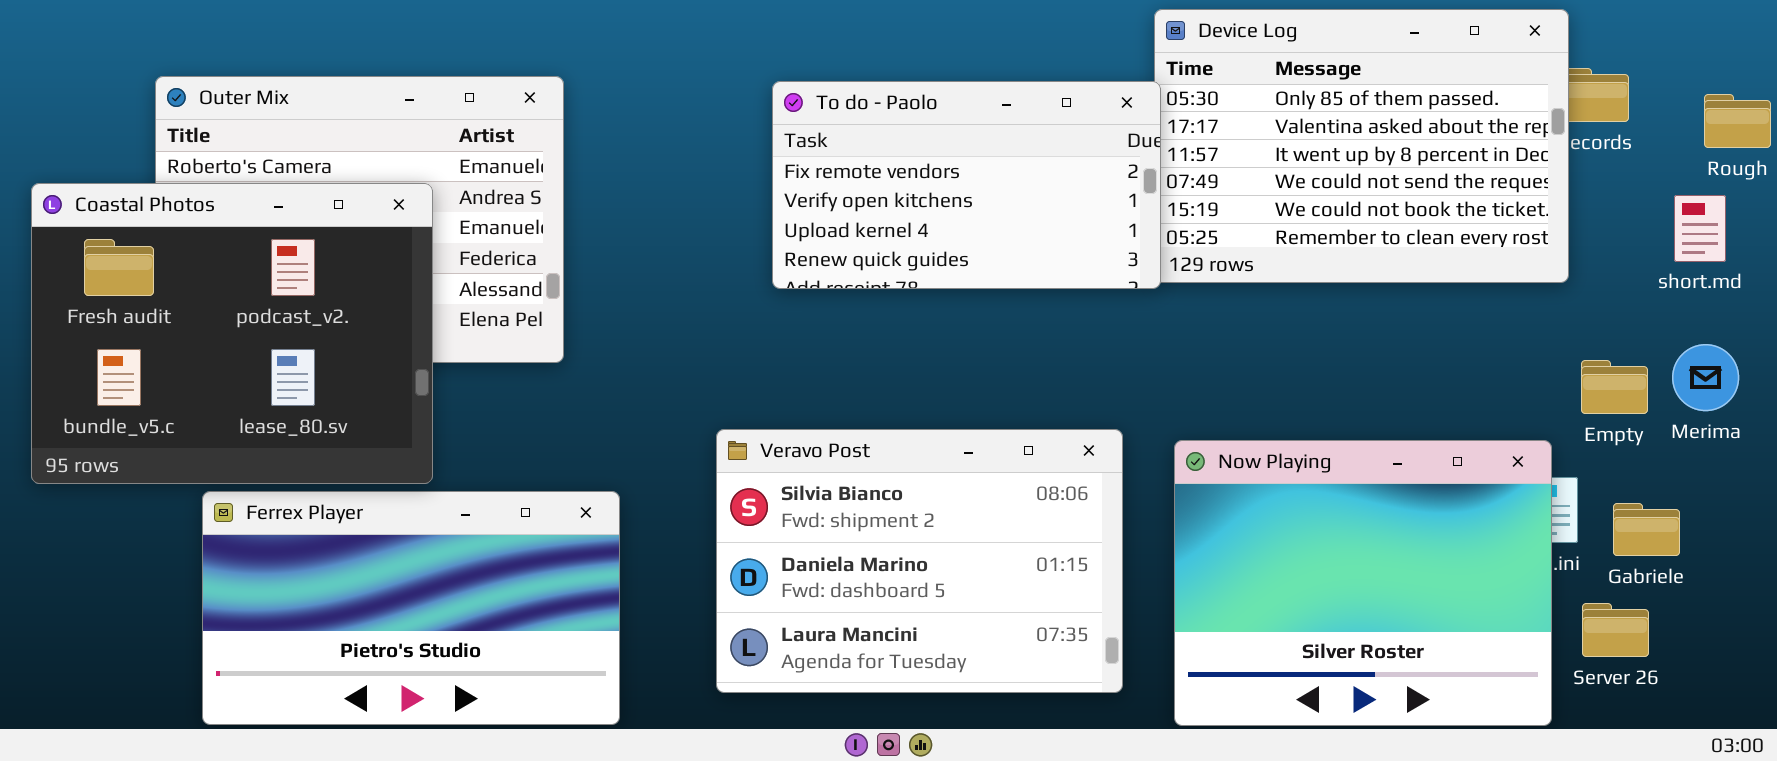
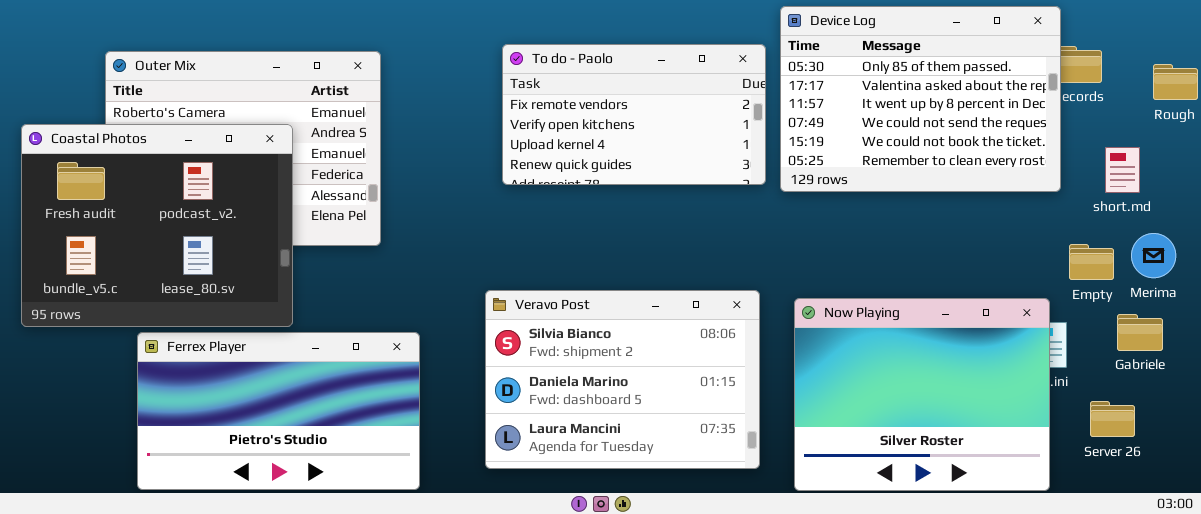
To do - Paolo: [772,81,1161,289] -> [502,44,766,185], moved
short.md: [1674,195,1726,262] -> [1105,147,1140,193], moved
Gabriele: [1613,503,1680,556] -> [1117,314,1163,351], moved
Server 26: [1582,603,1649,657] -> [1090,401,1135,437], moved

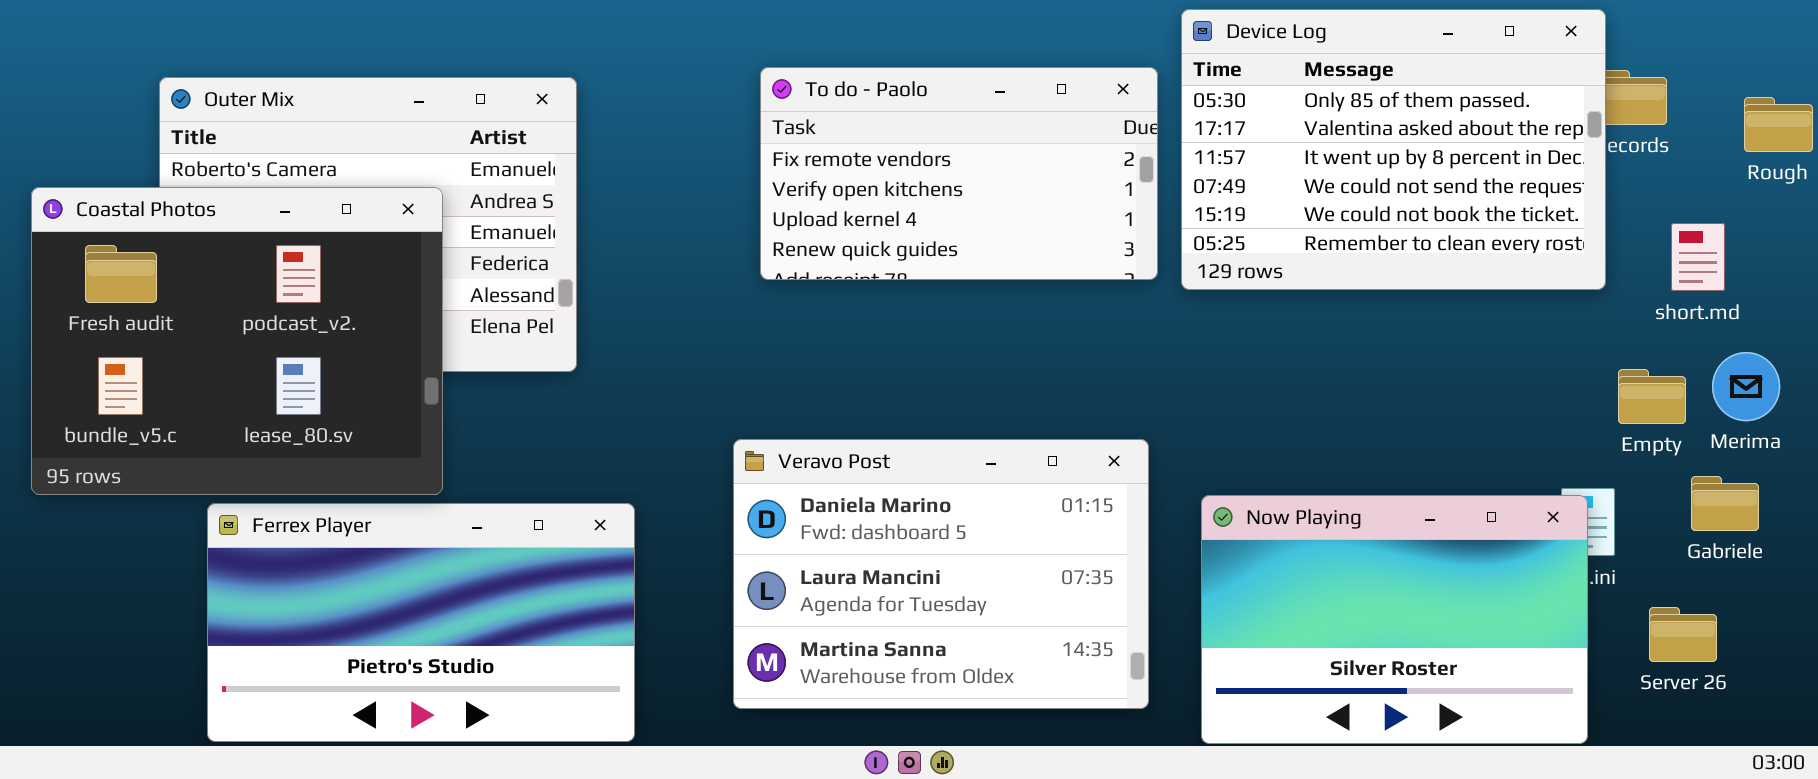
Veravo Post: [485,290,760,469] -> [733,439,1149,709], scrolled down 1 row
Now Playing: [794,298,1050,491] -> [1201,495,1588,744], resized

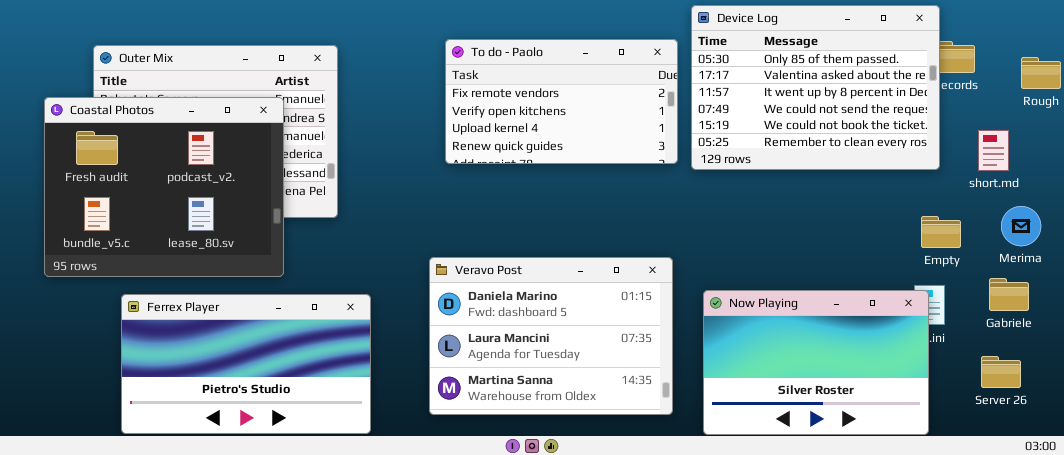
Coastal Photos: [31,187,443,495] -> [44,97,284,277], moved
Empty: [1618,369,1686,424] -> [921,216,961,248], moved
Server 26: [1649,607,1717,662] -> [981,356,1021,388], moved

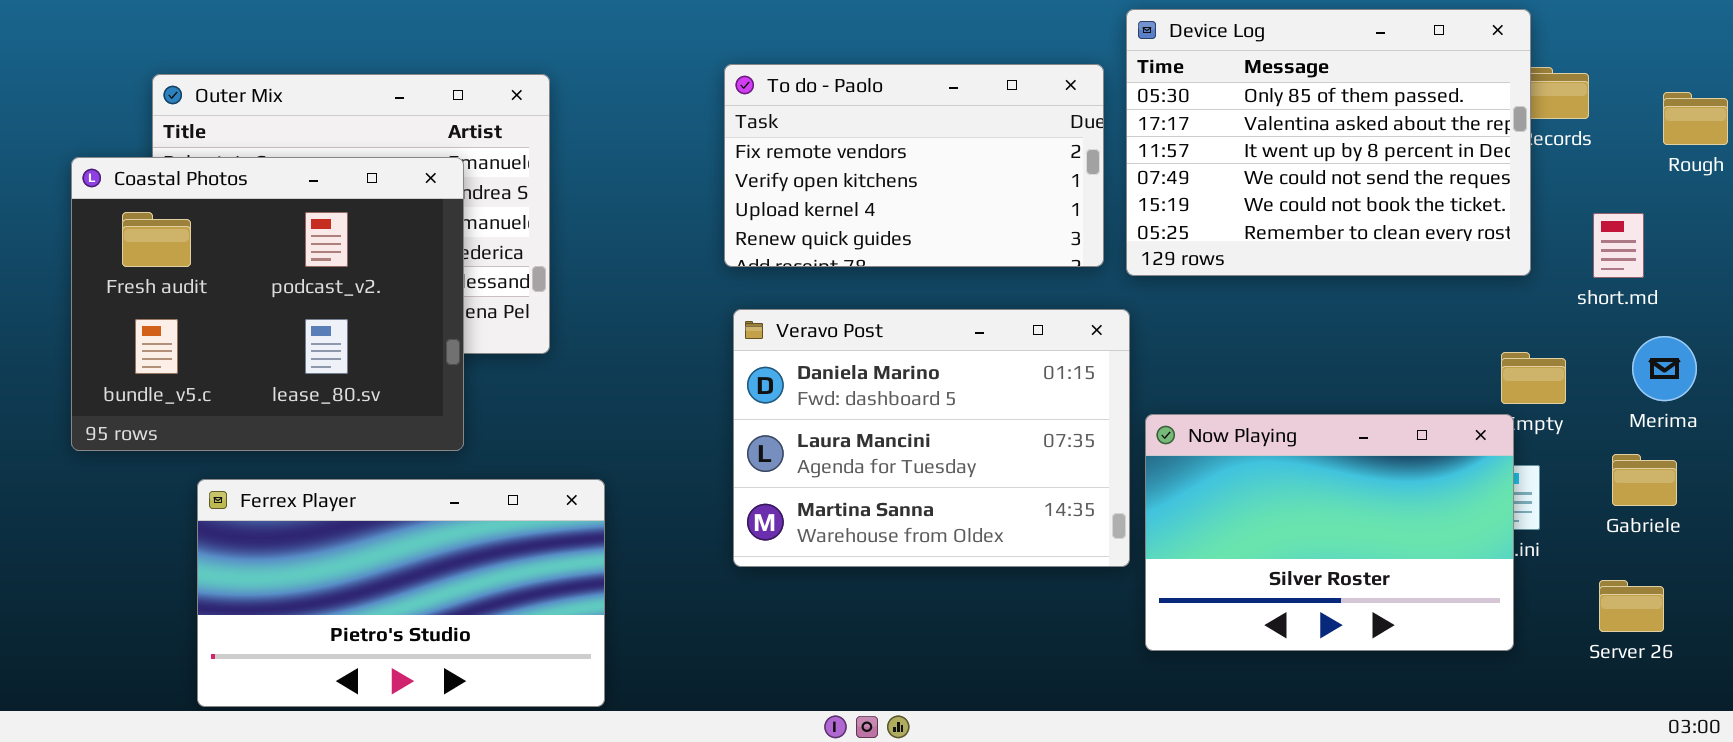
Veravo Post: [429,257,673,415] -> [733,309,1130,567], moved
Now Playing: [703,290,929,435] -> [1145,414,1514,651], moved

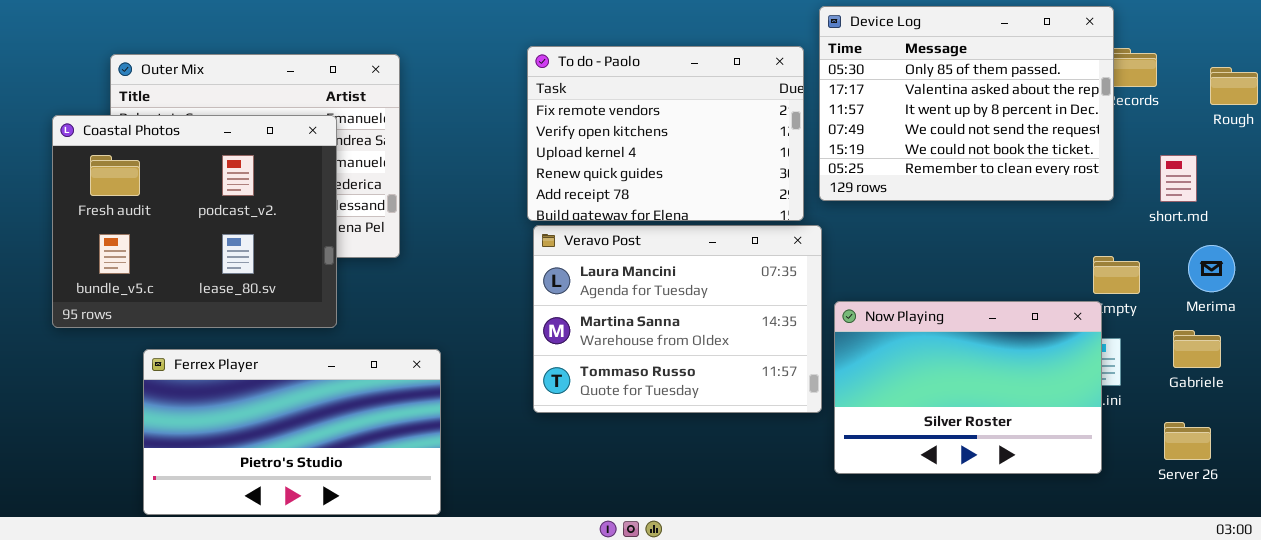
To do - Paolo: [724,64,1104,267] -> [527,46,804,221], resized
Veravo Post: [733,309,1130,567] -> [533,225,822,413], scrolled down 1 row

